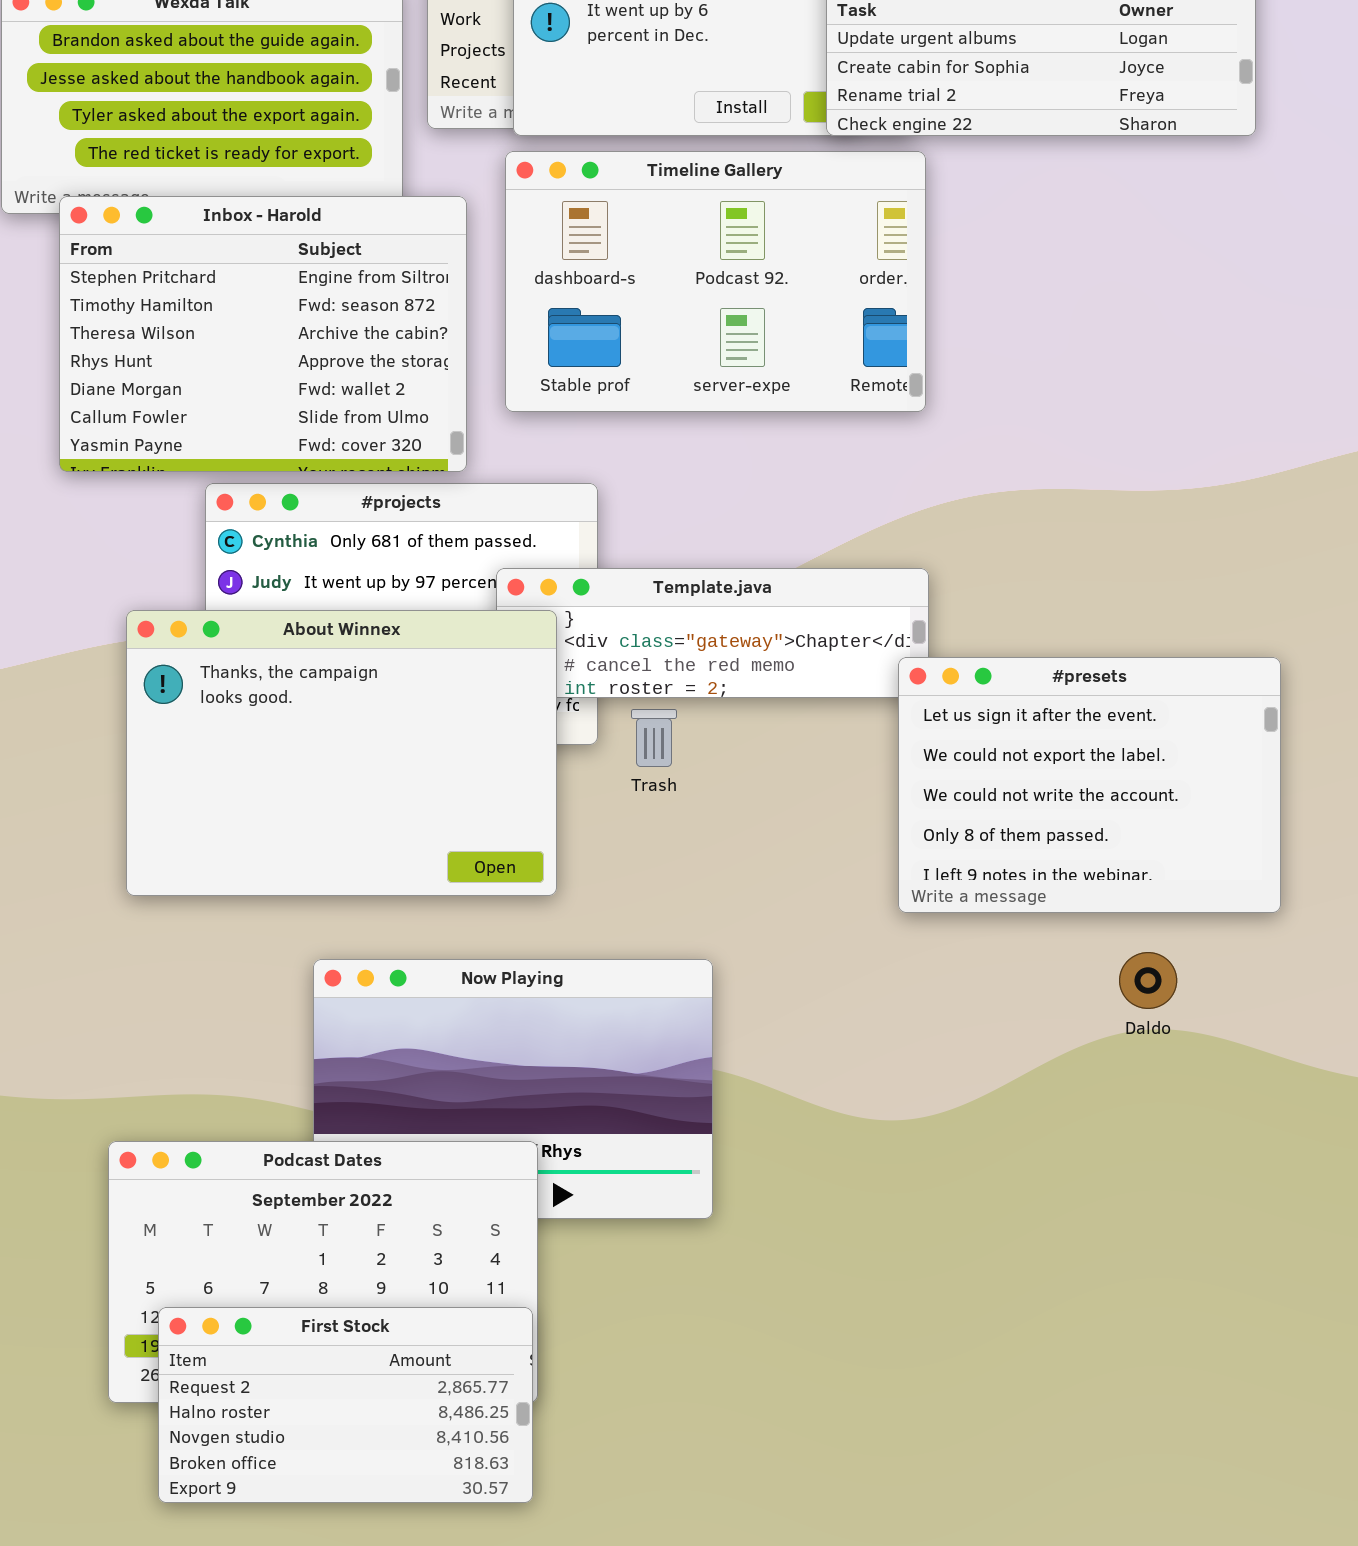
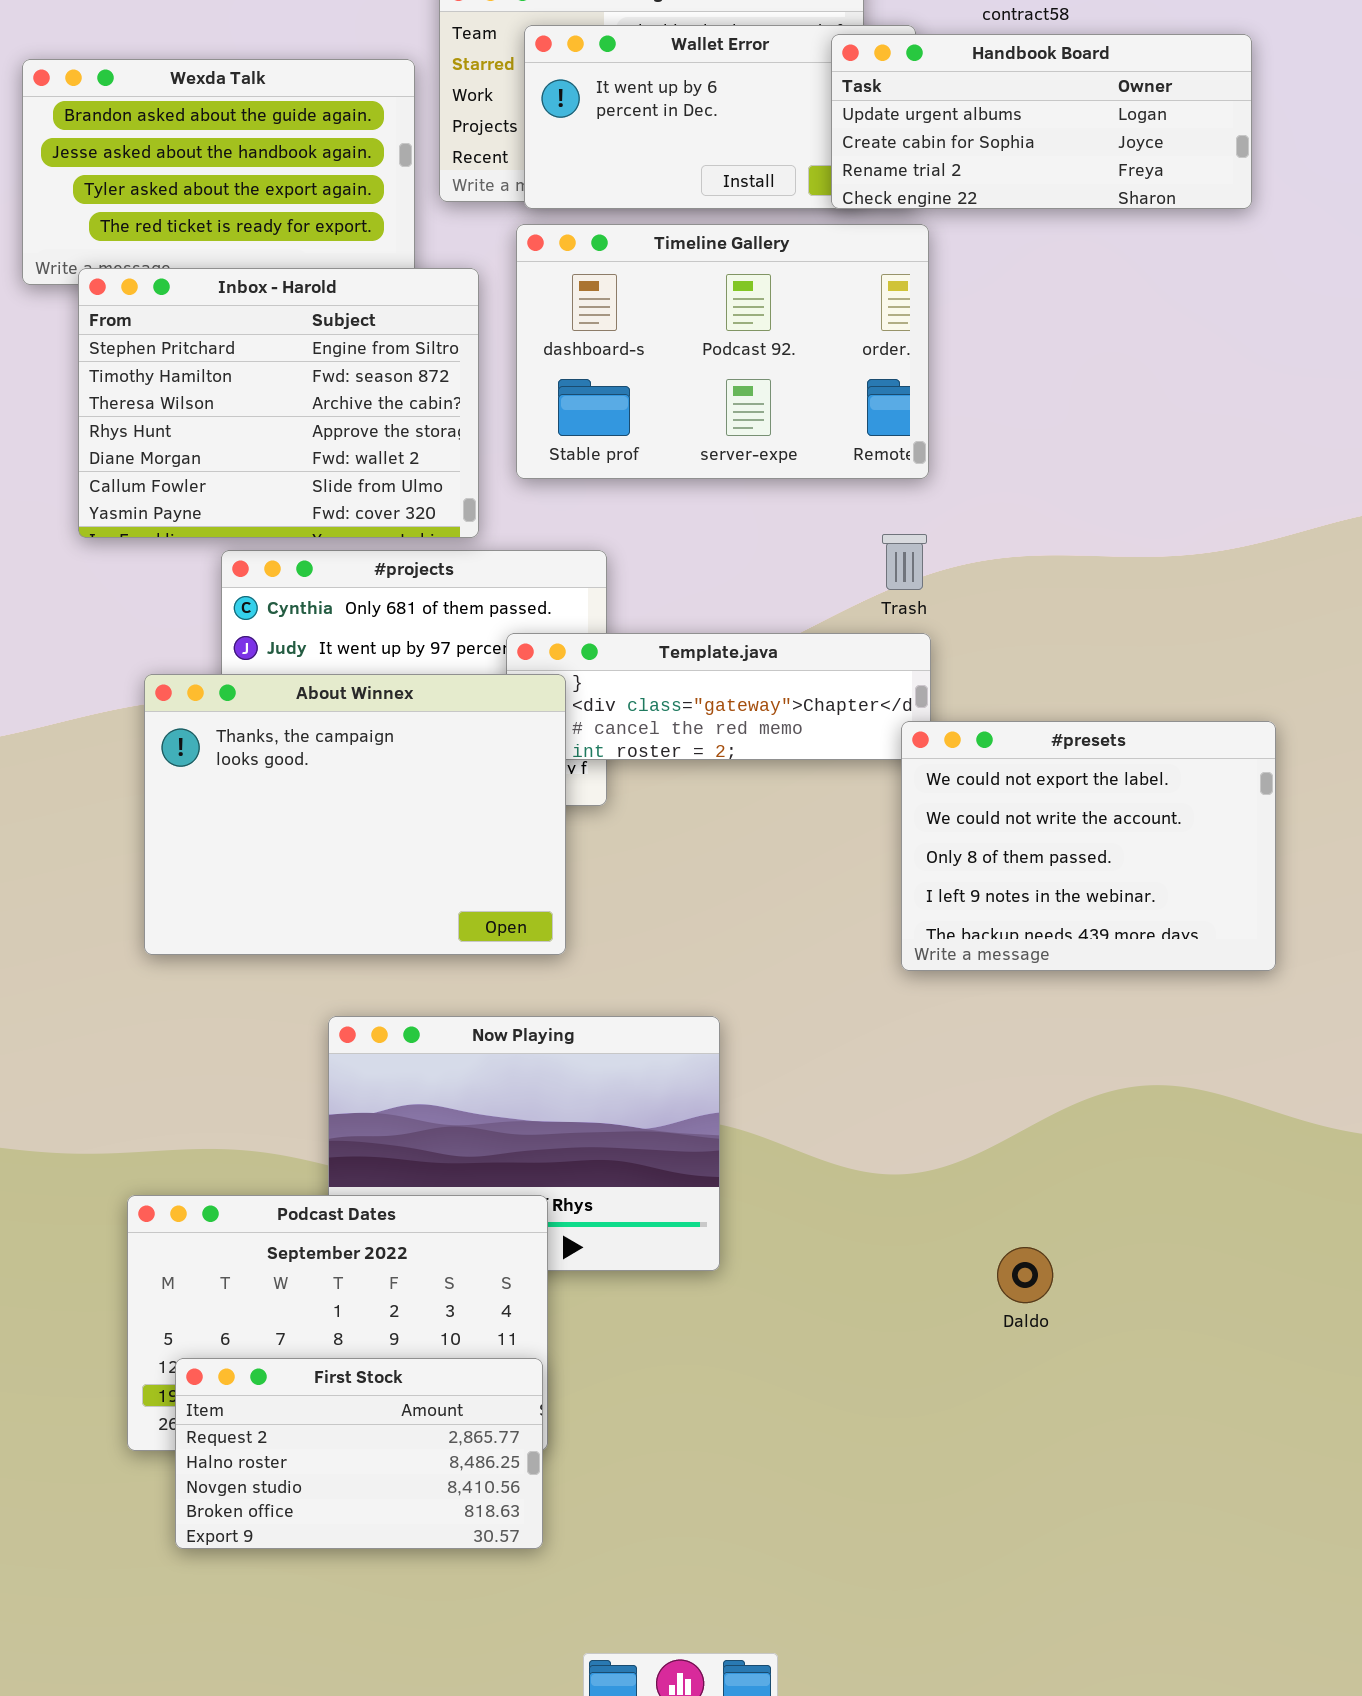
#presets: [898,657,1281,913] -> [901,721,1276,971], scrolled down 1 row
Trash: [631,709,677,767] -> [882,534,927,590], moved
Daldo: [1119,952,1177,1009] -> [997,1247,1053,1303], moved

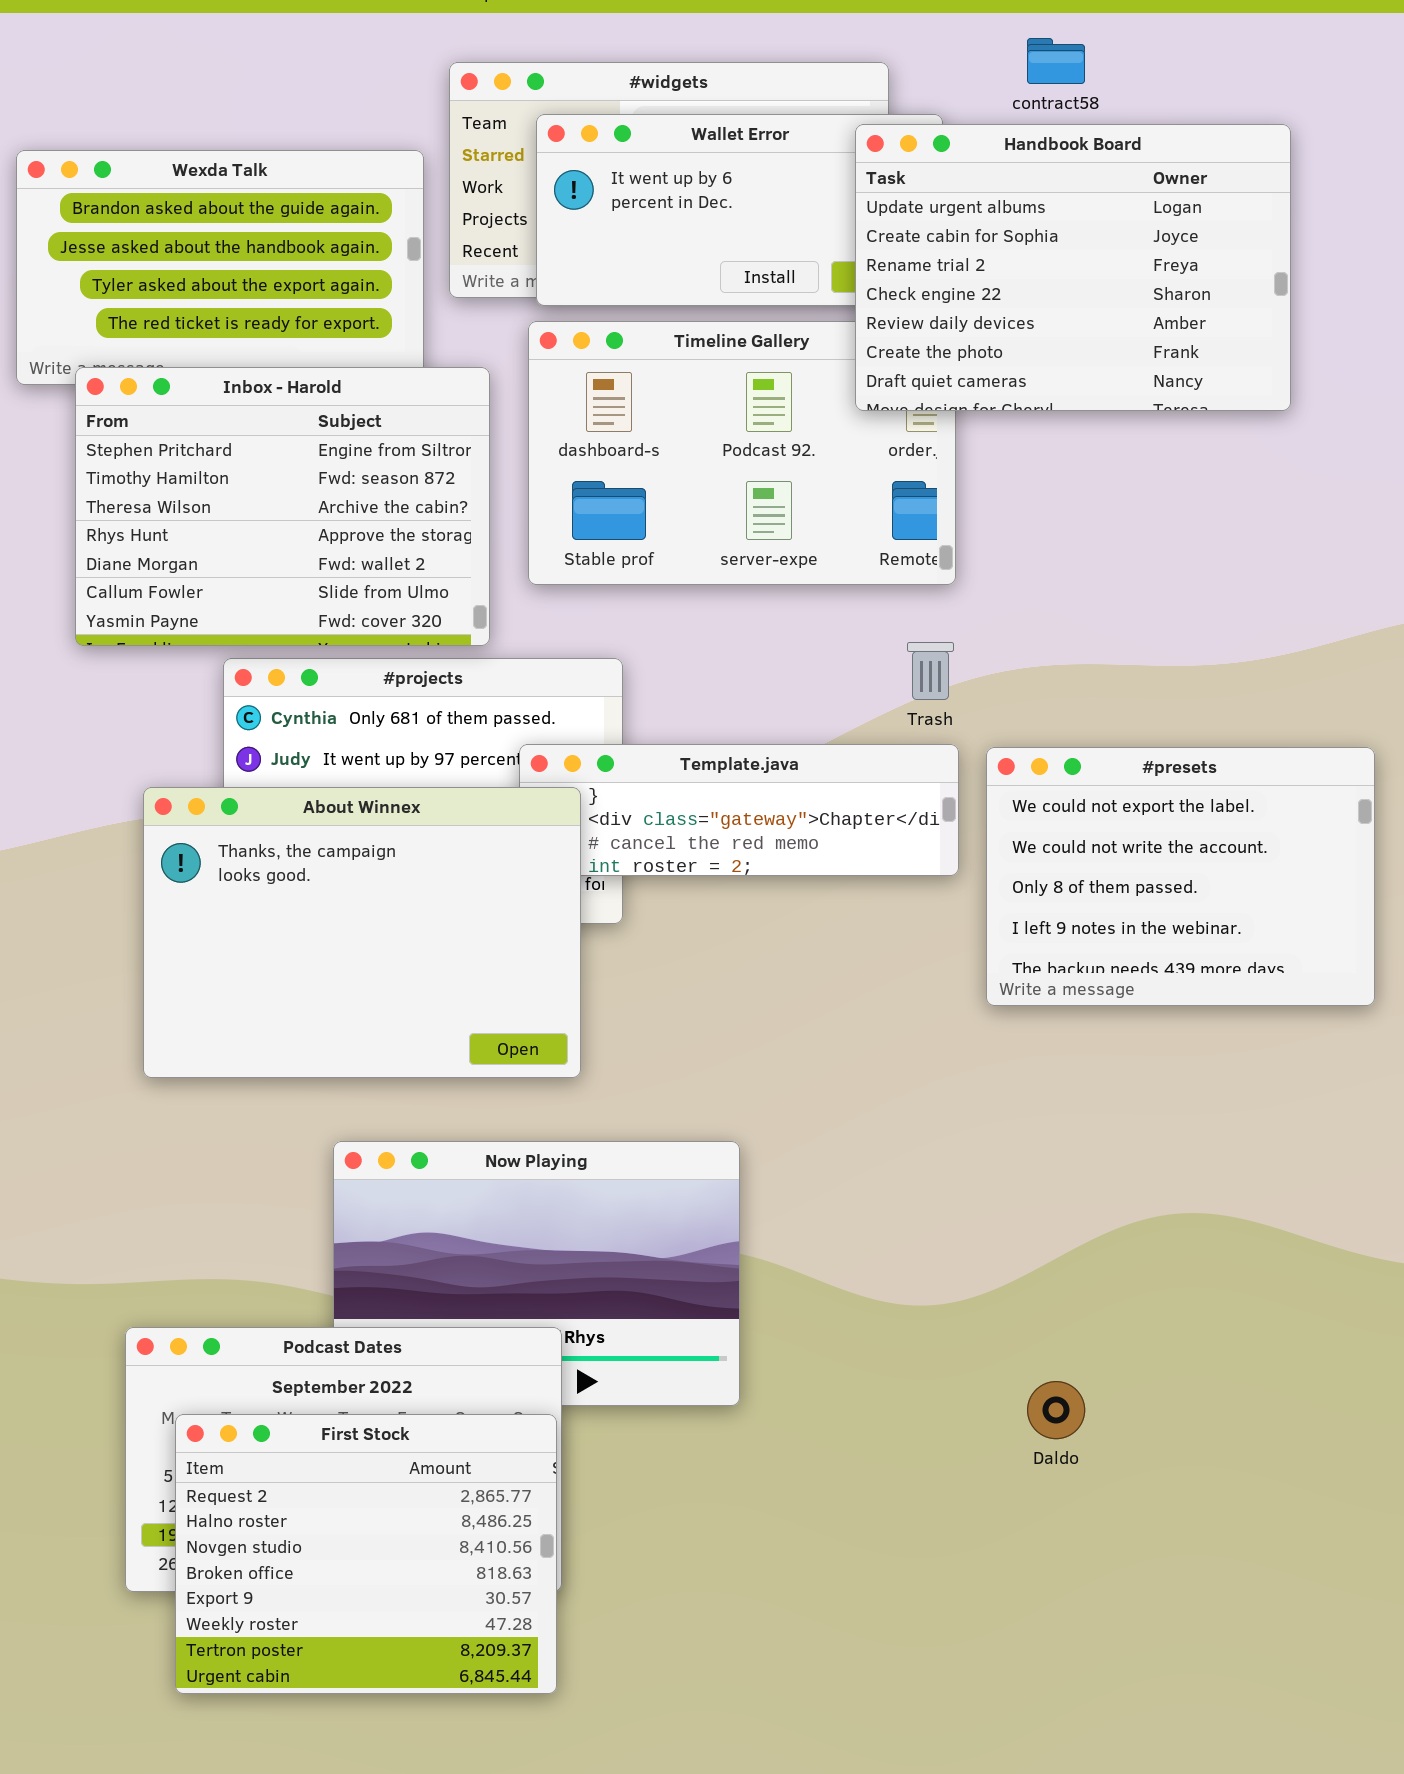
Handbook Board: [831,34,1252,209] -> [855,124,1291,411], resized
#presets: [901,721,1276,971] -> [986,747,1375,1006], moved
First Stock: [175,1358,543,1549] -> [175,1414,557,1694], resized

